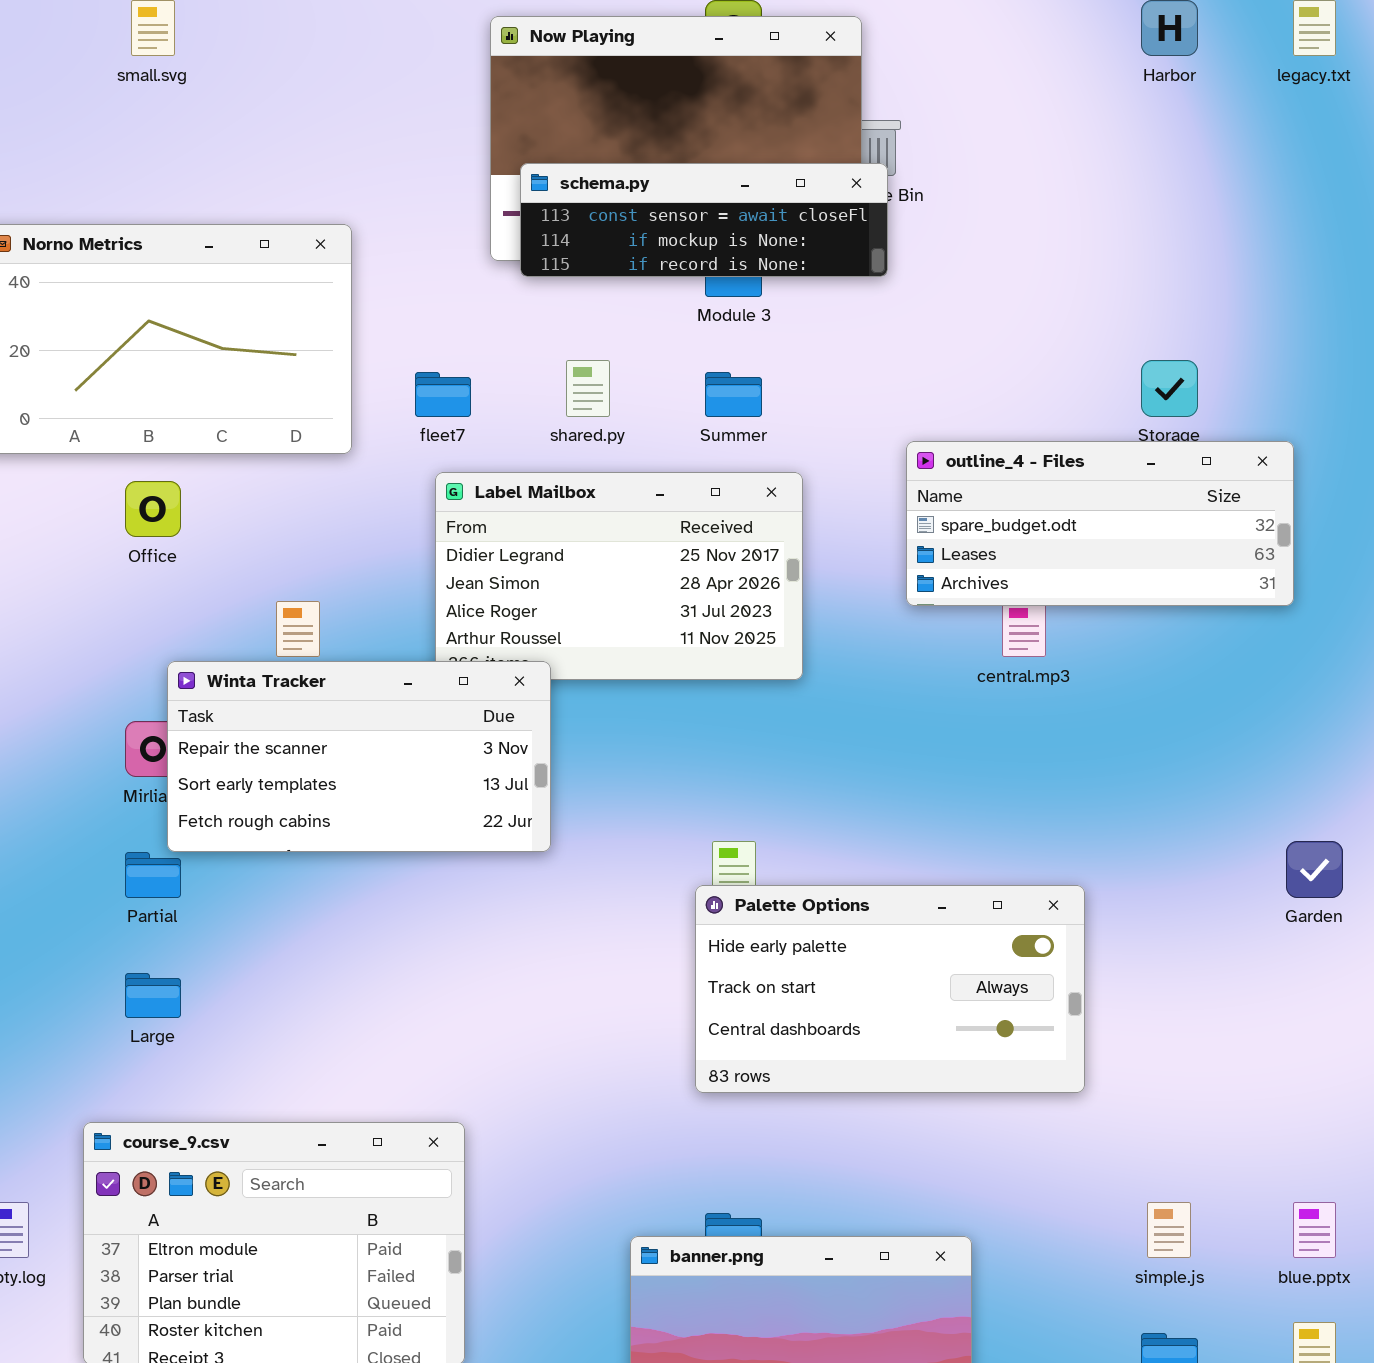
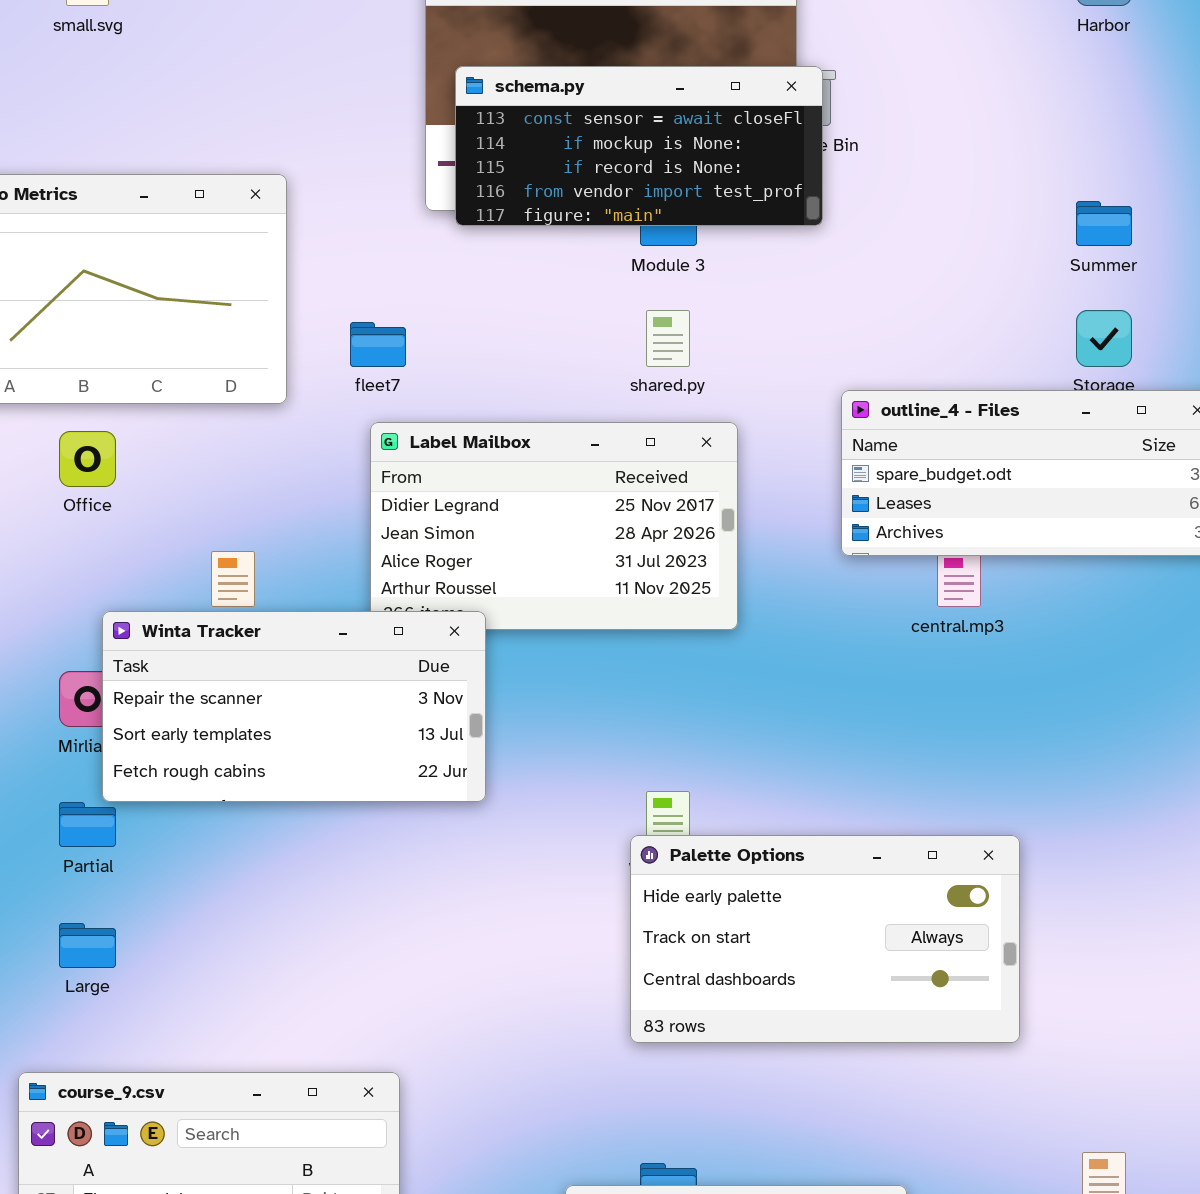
schema.py: [520,163,888,277] -> [455,66,823,226], resized
shared.py: [566,360,610,417] -> [646,310,690,367], moved
Summer: [705,372,762,417] -> [1076,201,1132,246], moved

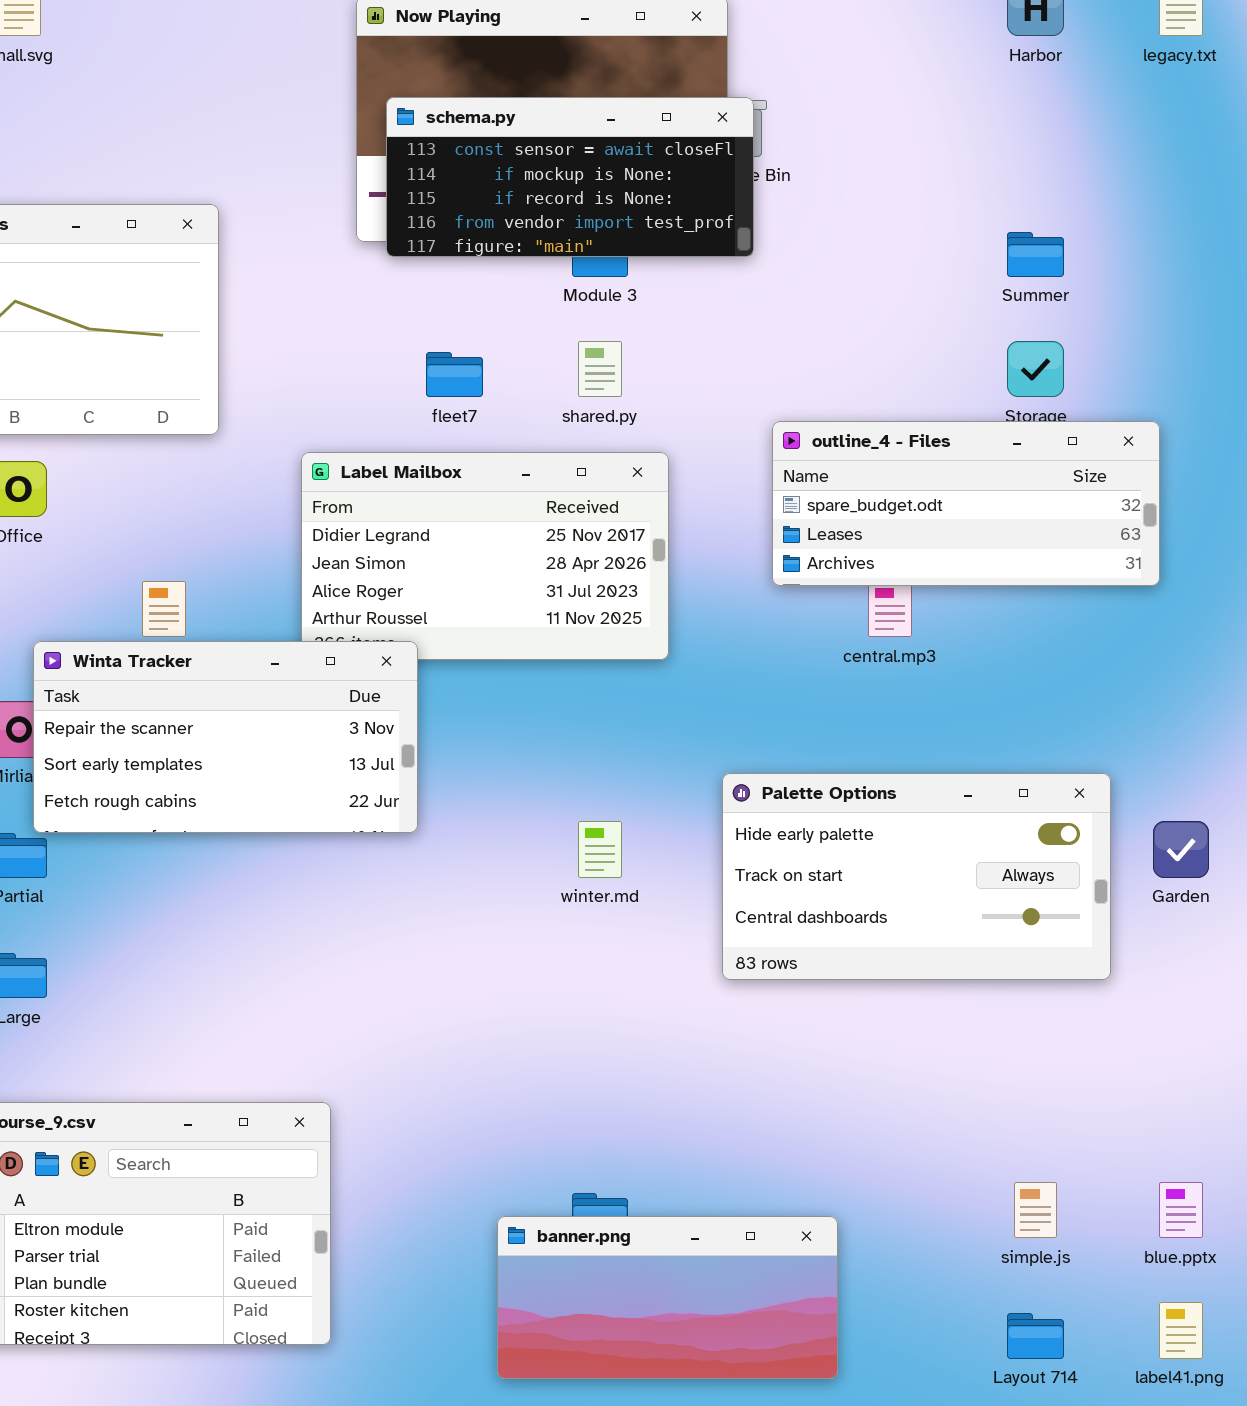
fleet7: [350,322,406,367] -> [426,352,483,397], moved
Palette Options: [630,835,1020,1043] -> [722,773,1111,980], moved

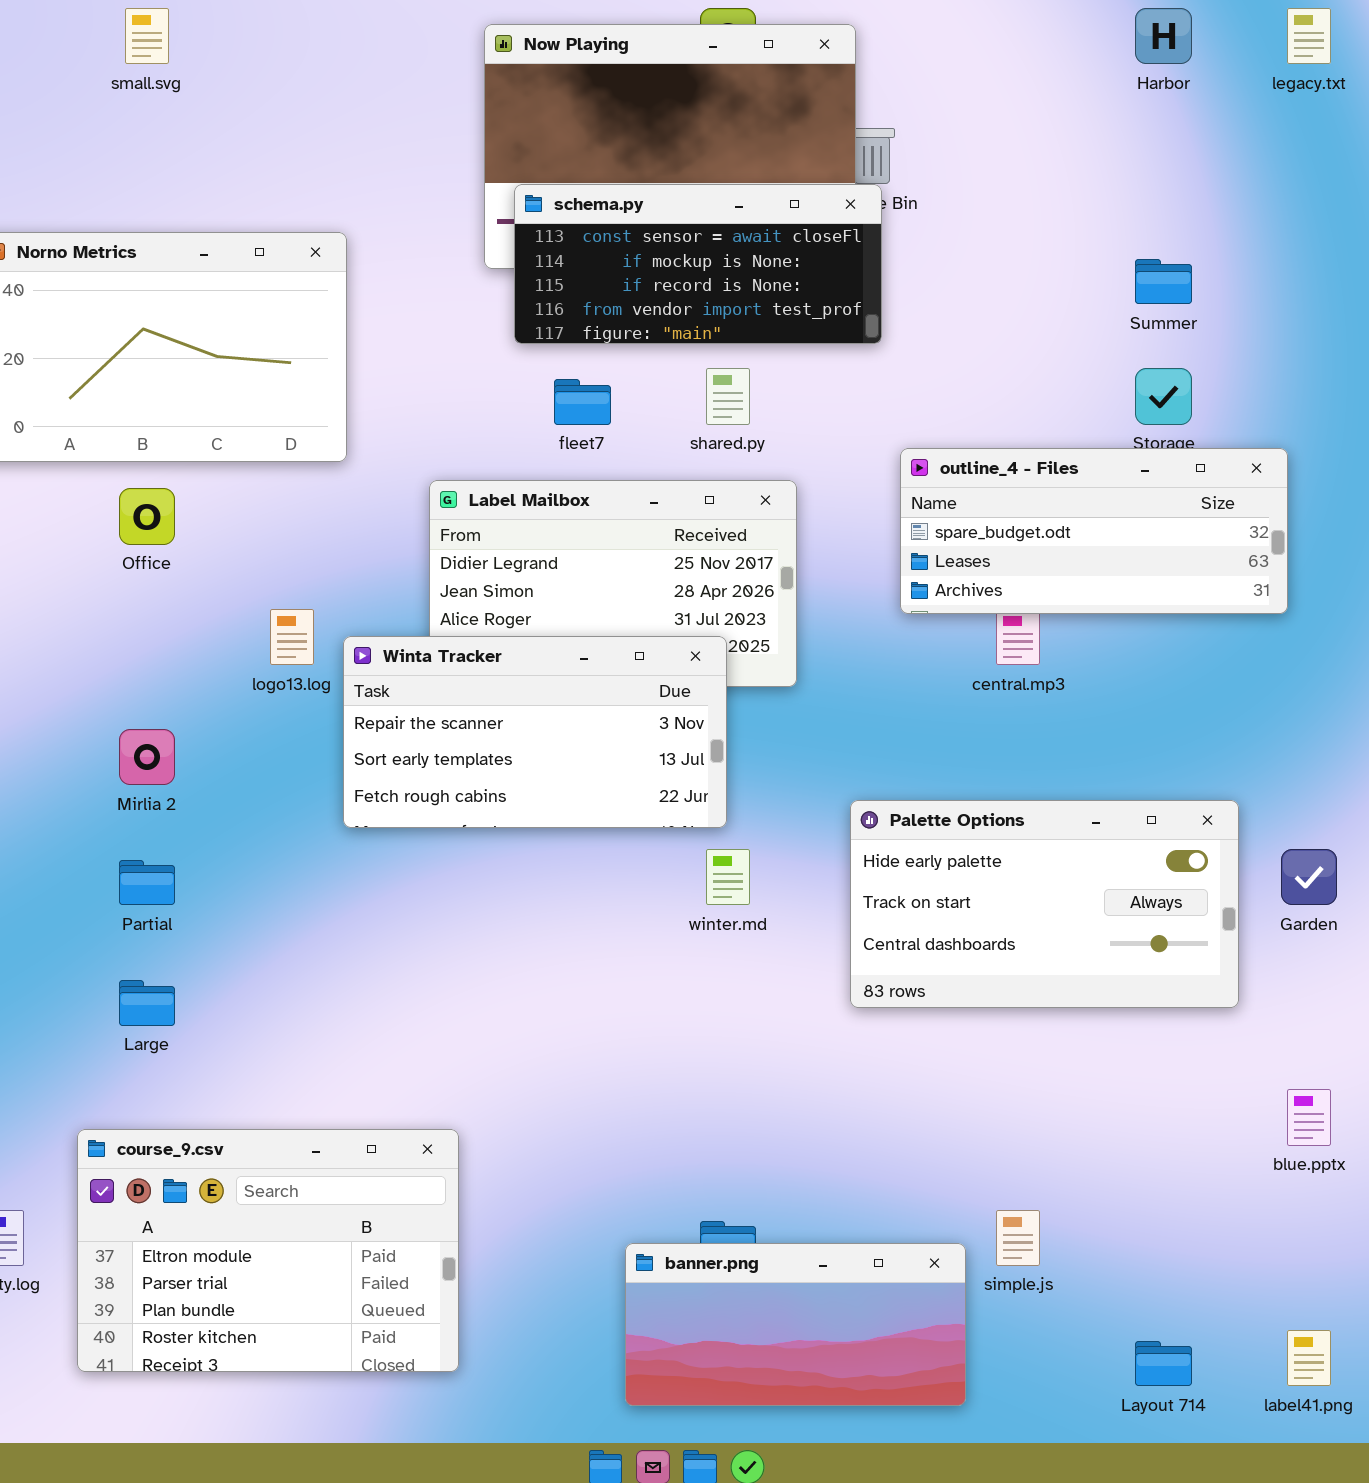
schema.py: [386,97,754,257] -> [514,184,882,344], moved
Winta Tracker: [33,641,418,833] -> [343,636,727,828], moved
simple.js: [1014,1182,1057,1238] -> [996,1210,1040,1266], moved
blue.pptx: [1159,1182,1203,1238] -> [1287,1089,1331,1146], moved

